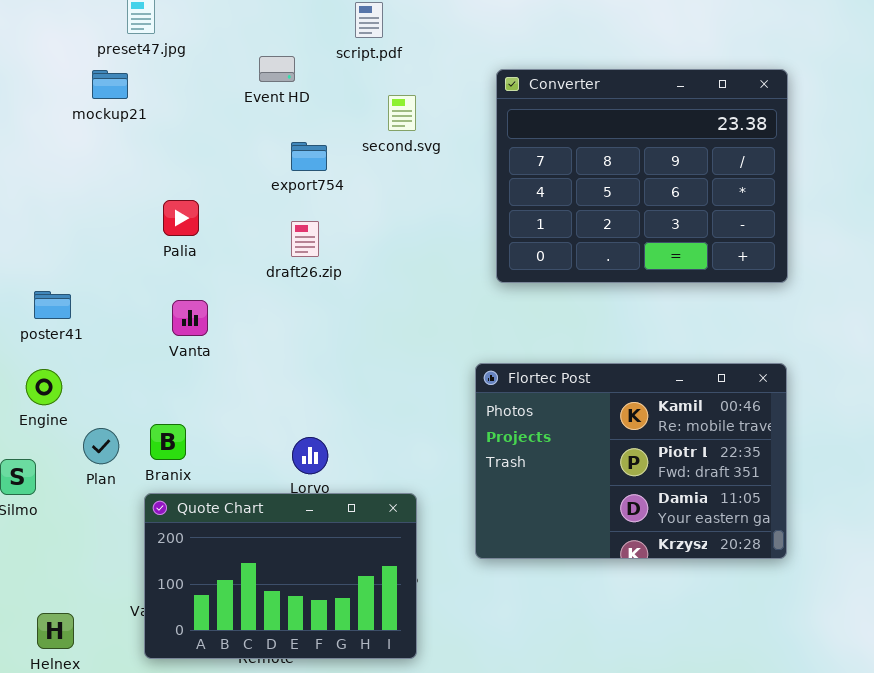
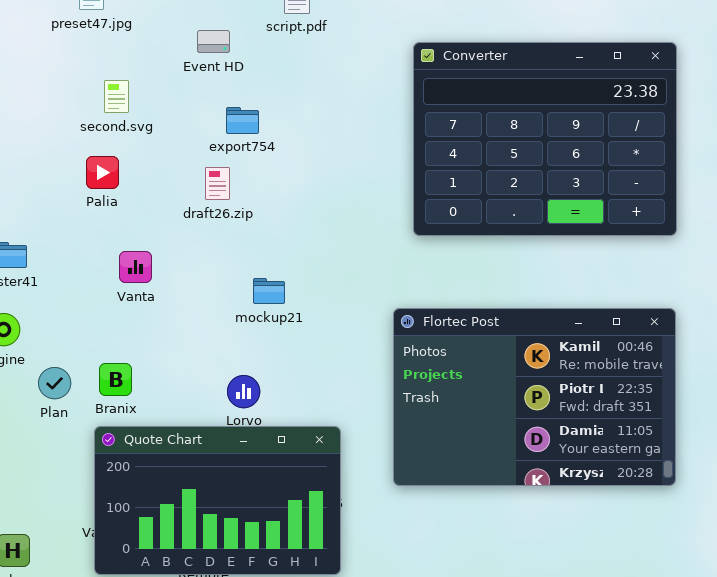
mockup21: [92,70,128,99] -> [253,278,285,304], moved
second.svg: [388,95,416,131] -> [104,80,129,113], moved
Palia: [163,200,199,236] -> [86,156,119,189], moved
draft26.zip: [291,221,319,257] -> [205,167,230,200], moved

